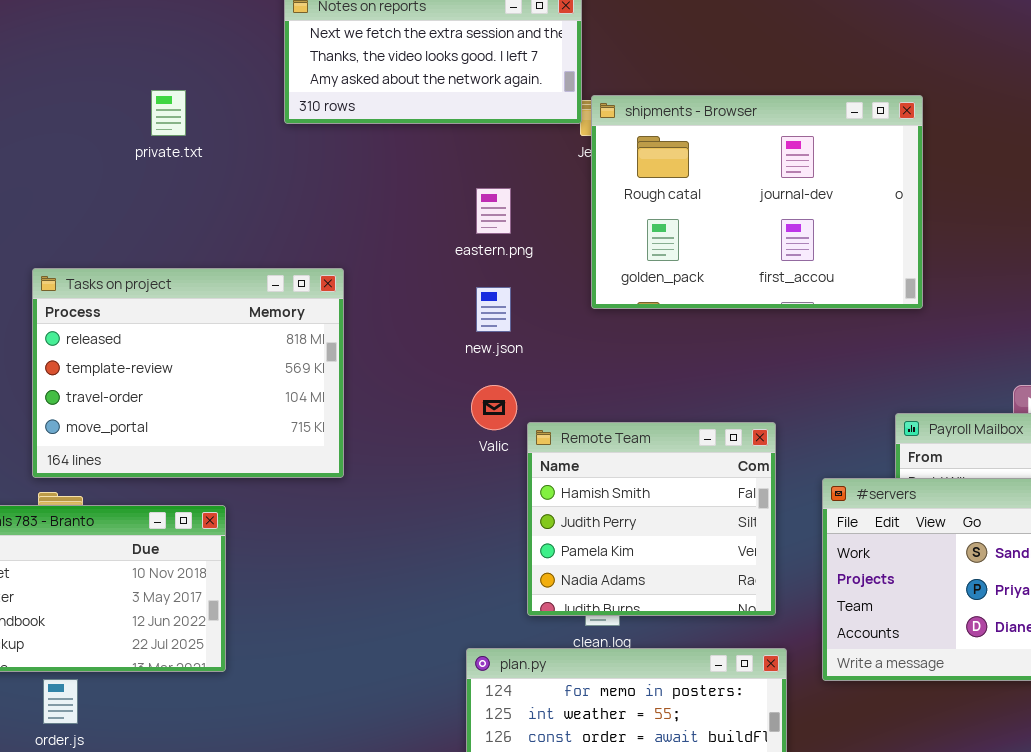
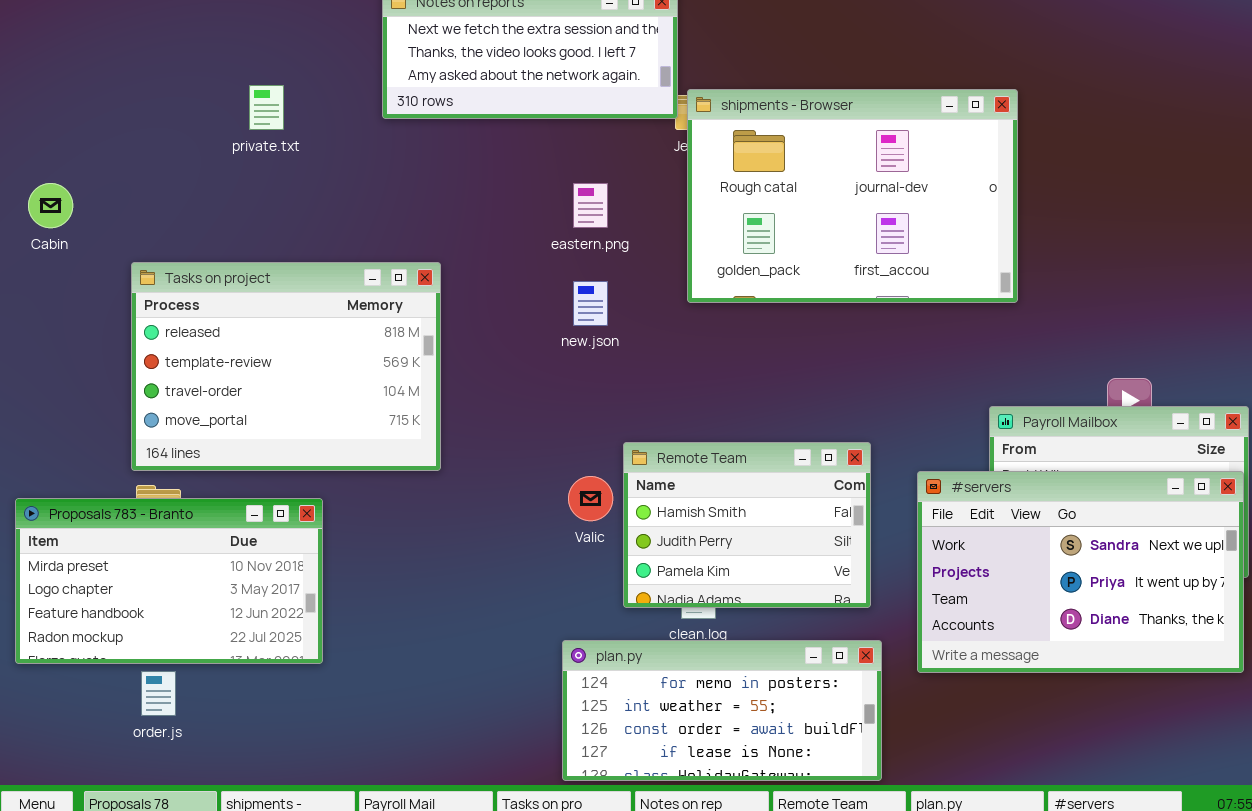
Valic: [471,385,517,430] -> [568,476,613,521], moved
Remote Team: [527,422,776,616] -> [623,442,871,608], resized

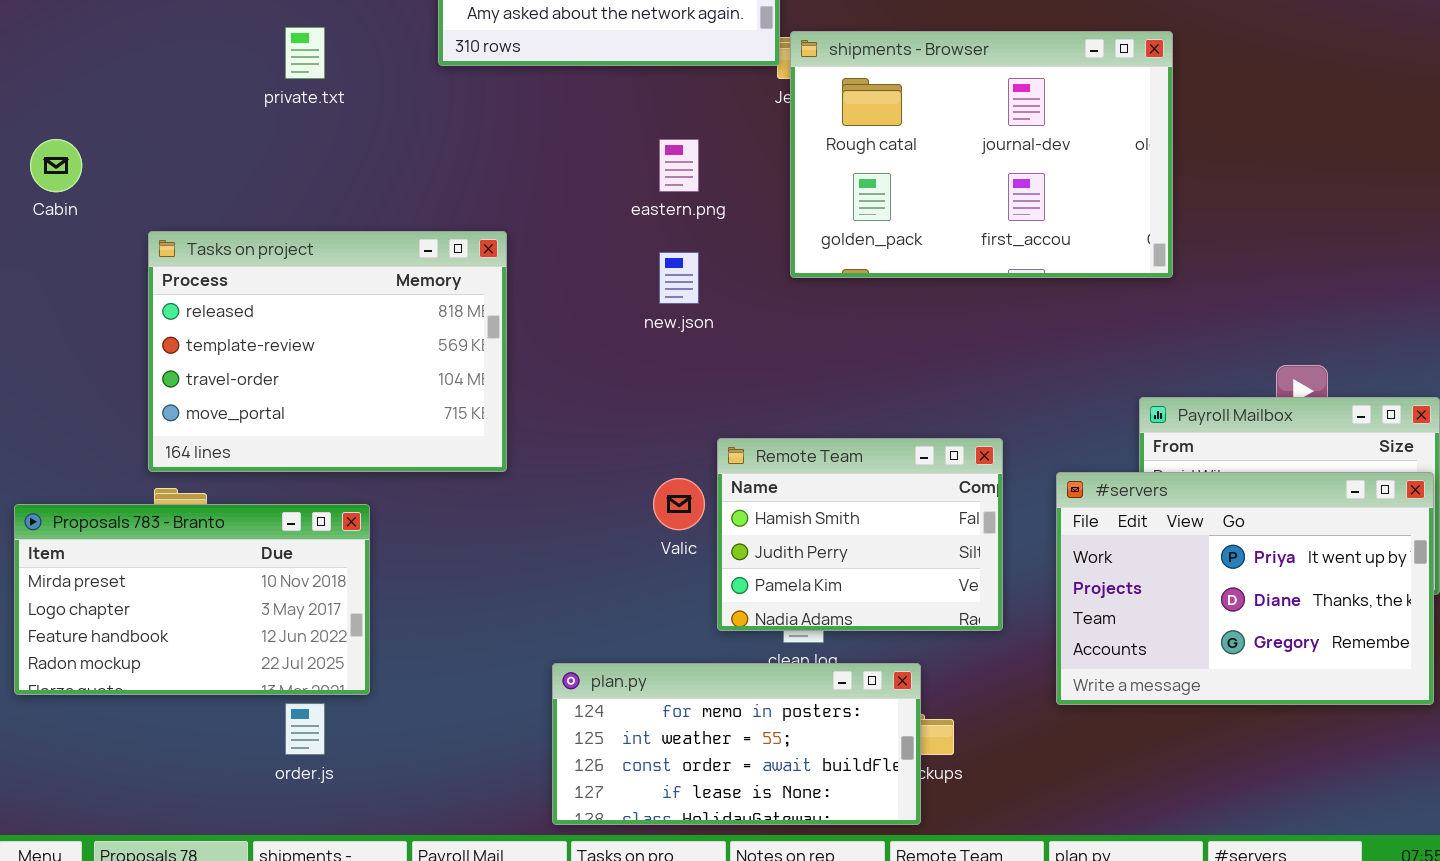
#servers: [917,471,1244,673] -> [1056,472,1434,705], scrolled down 1 row
plan.py: [562,640,882,781] -> [552,663,921,825], moved
order.js: [141,671,176,716] -> [285,703,325,755], moved

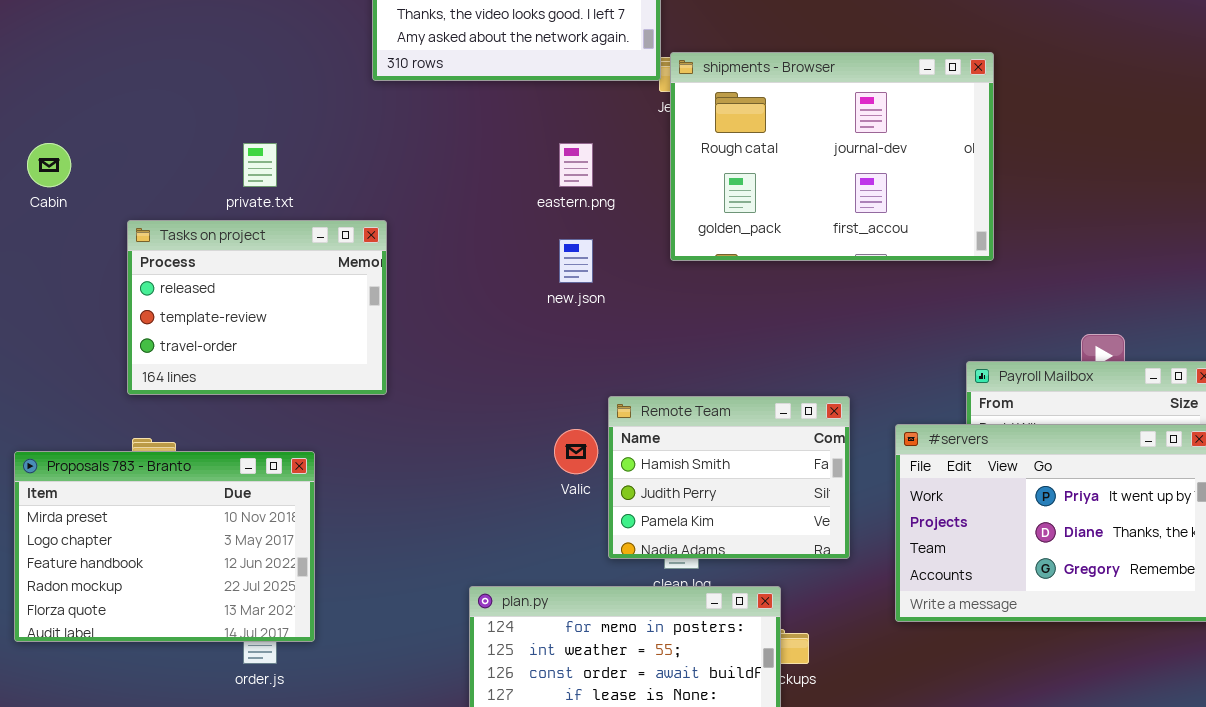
private.txt: [285,27,325,79] -> [243,143,277,187], moved
Tasks on project: [148,231,507,472] -> [127,220,387,395], resized
Proposals 783 - Branto: [14,504,370,695] -> [14,451,315,642], resized

